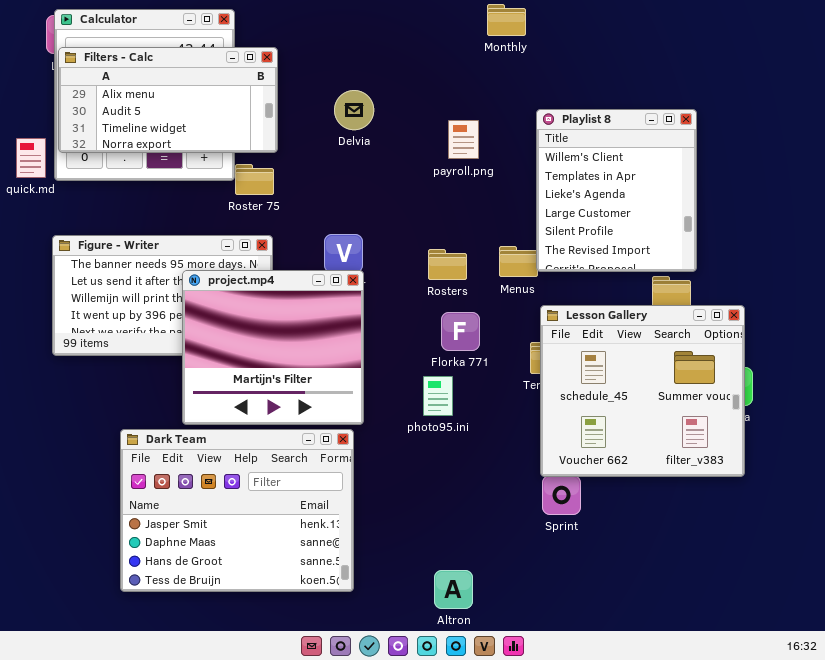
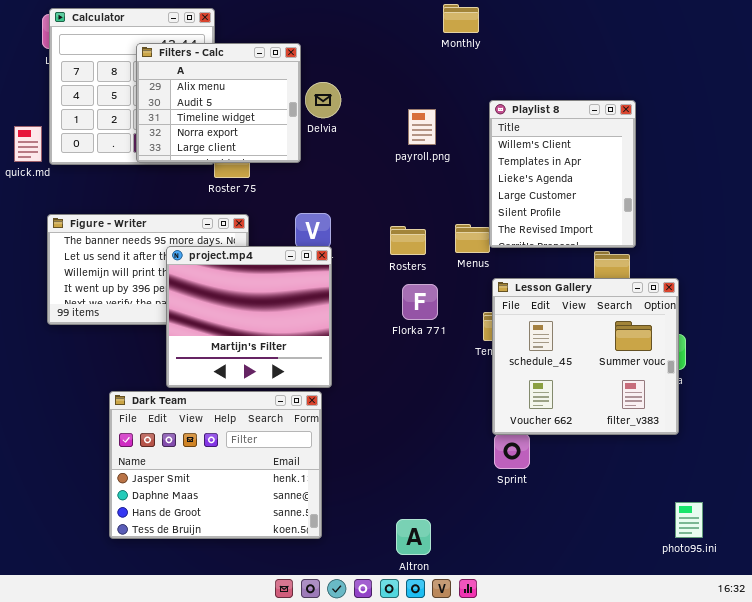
Filters - Calc: [58,47,278,153] -> [136,43,301,163], moved, resized
photo95.ini: [423,376,453,416] -> [675,502,703,538], moved

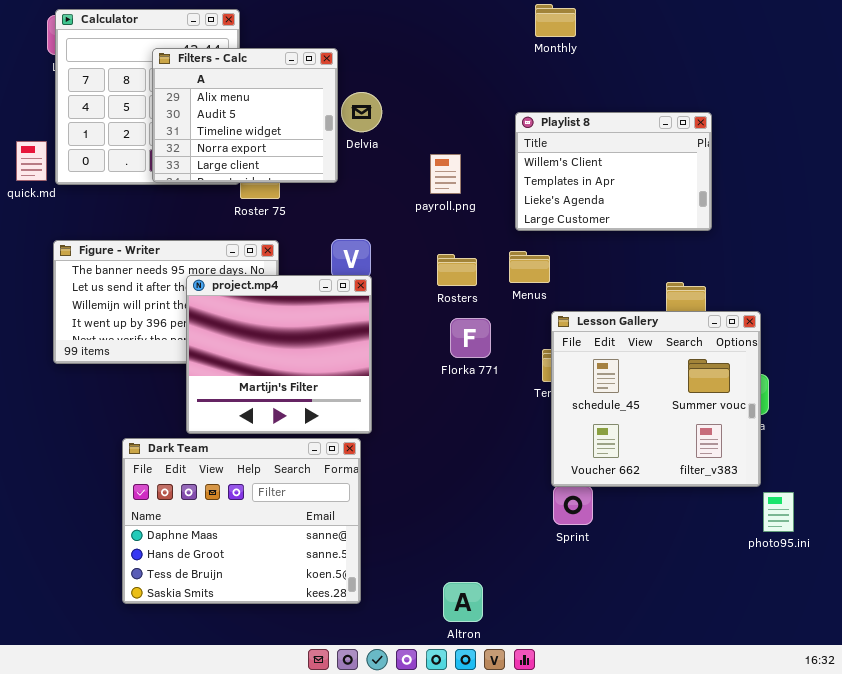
Monthly: [443,4,479,33] -> [535,4,576,37], moved
Playlist 8: [489,100,636,248] -> [515,112,712,231], resized
payroll.png: [408,109,436,145] -> [430,154,461,194], moved
Dark Team: [109,391,322,539] -> [122,438,361,604], scrolled down 1 row
photo95.ini: [675,502,703,538] -> [763,492,794,532], moved

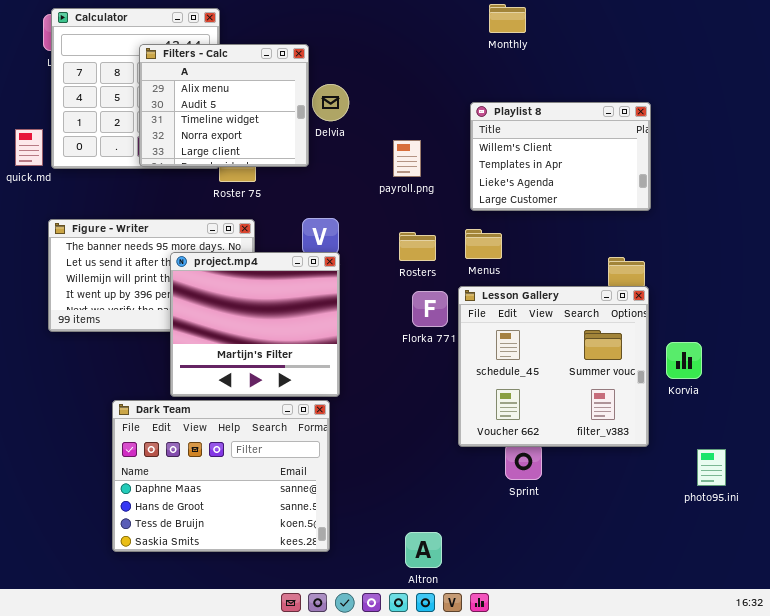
Lesson Gallery: [551,311,761,487] -> [458,286,649,447], moved

